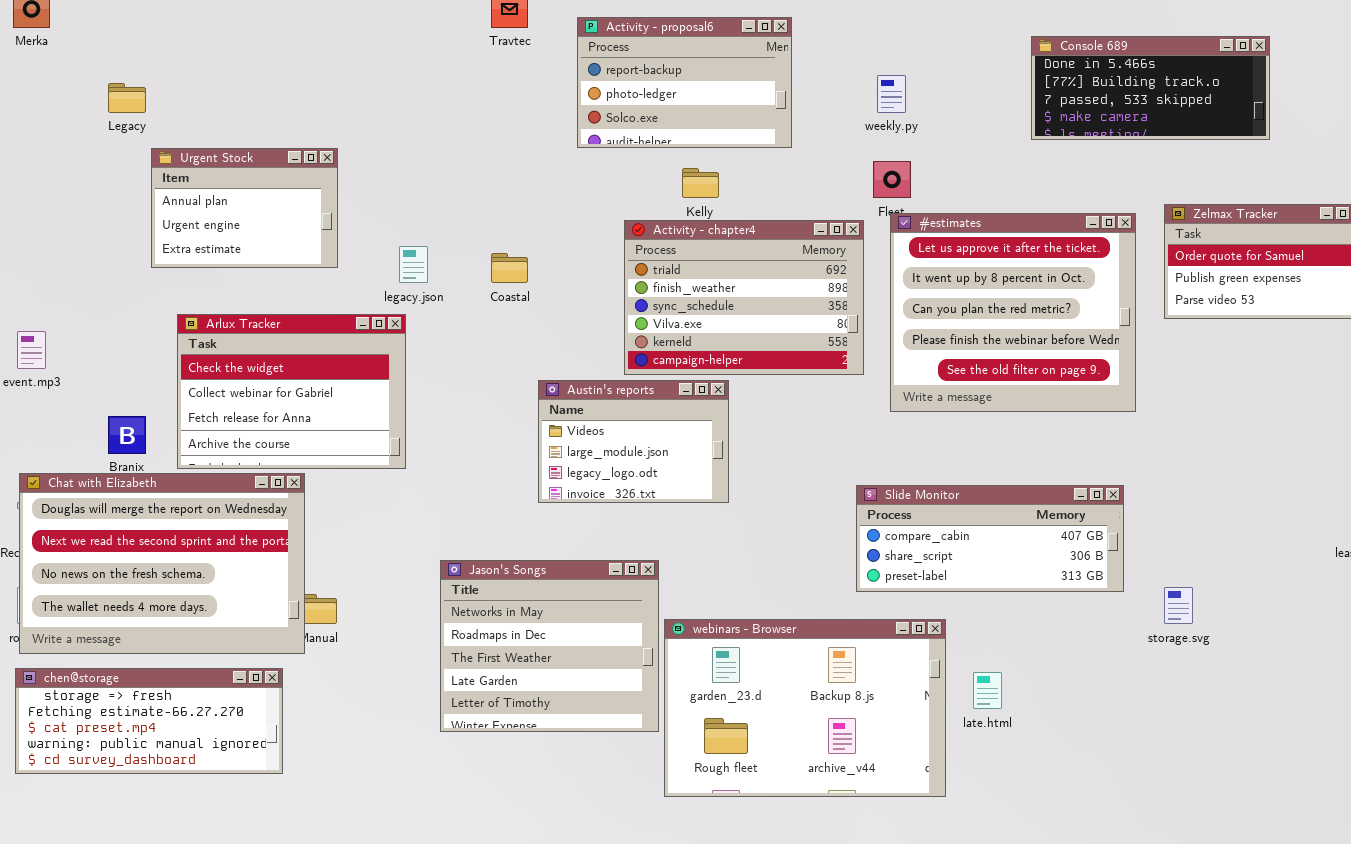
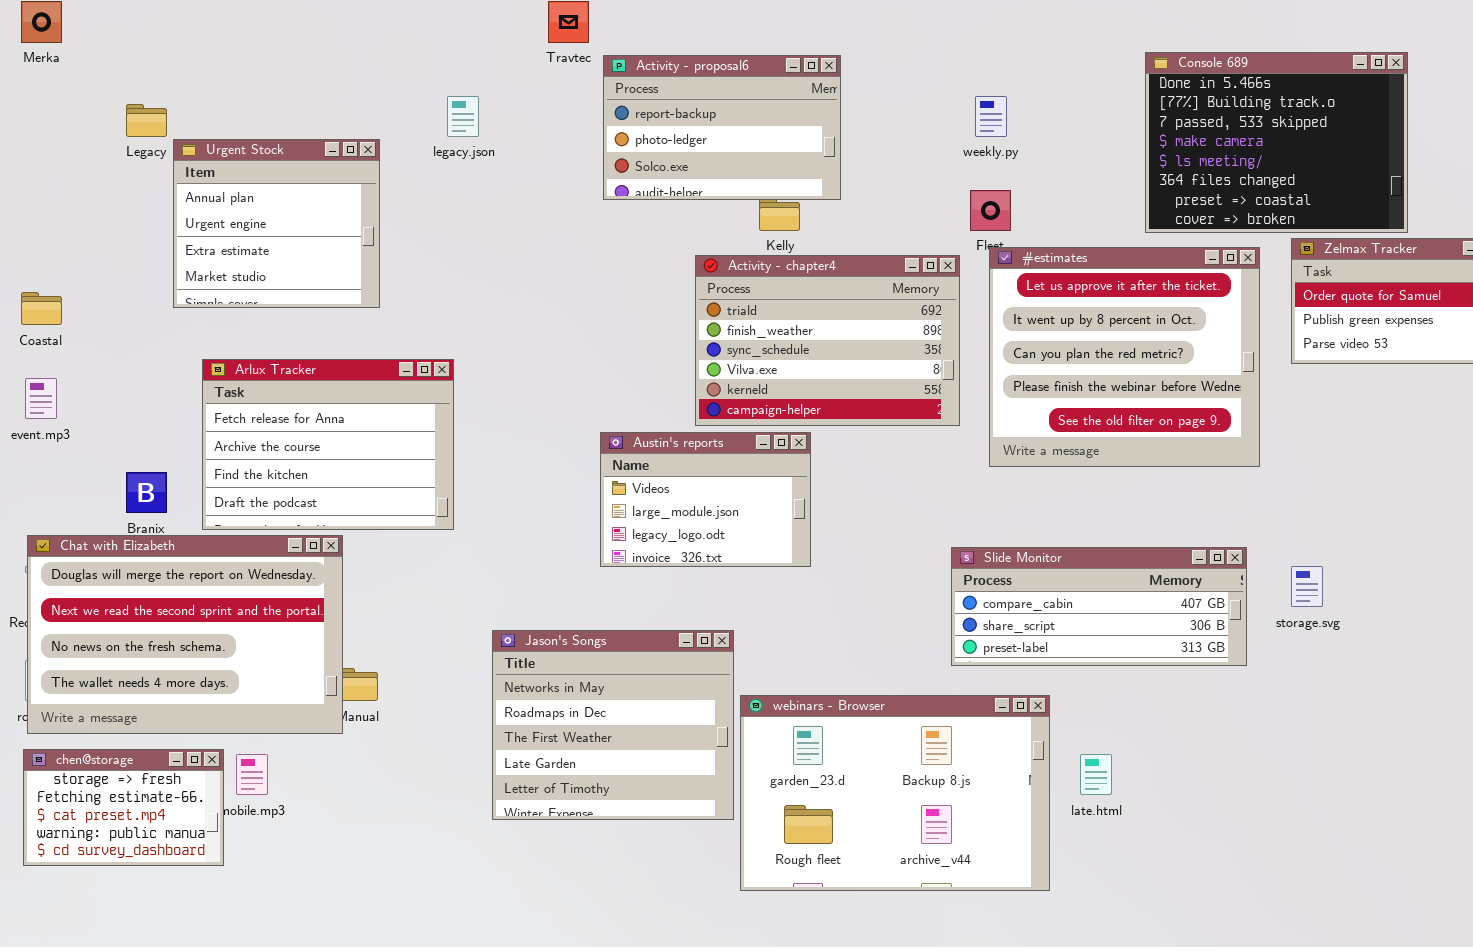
Activity - proposal6: [577,17,792,148] -> [603,55,841,200], moved
Console 689: [1031,36,1270,140] -> [1145,52,1408,233], resized
Urgent Stock: [151,148,338,268] -> [173,139,380,308], resized
legacy.json: [399,246,428,283] -> [447,96,479,137], moved
Coastal: [491,253,528,283] -> [21,292,62,325], moved
Arlux Tracker: [177,314,406,469] -> [202,359,454,530], scrolled down 2 rows
storage.svg: [1164,587,1193,624] -> [1291,566,1323,607], moved
chen@storage: [15,668,283,774] -> [23,749,224,866], resized

